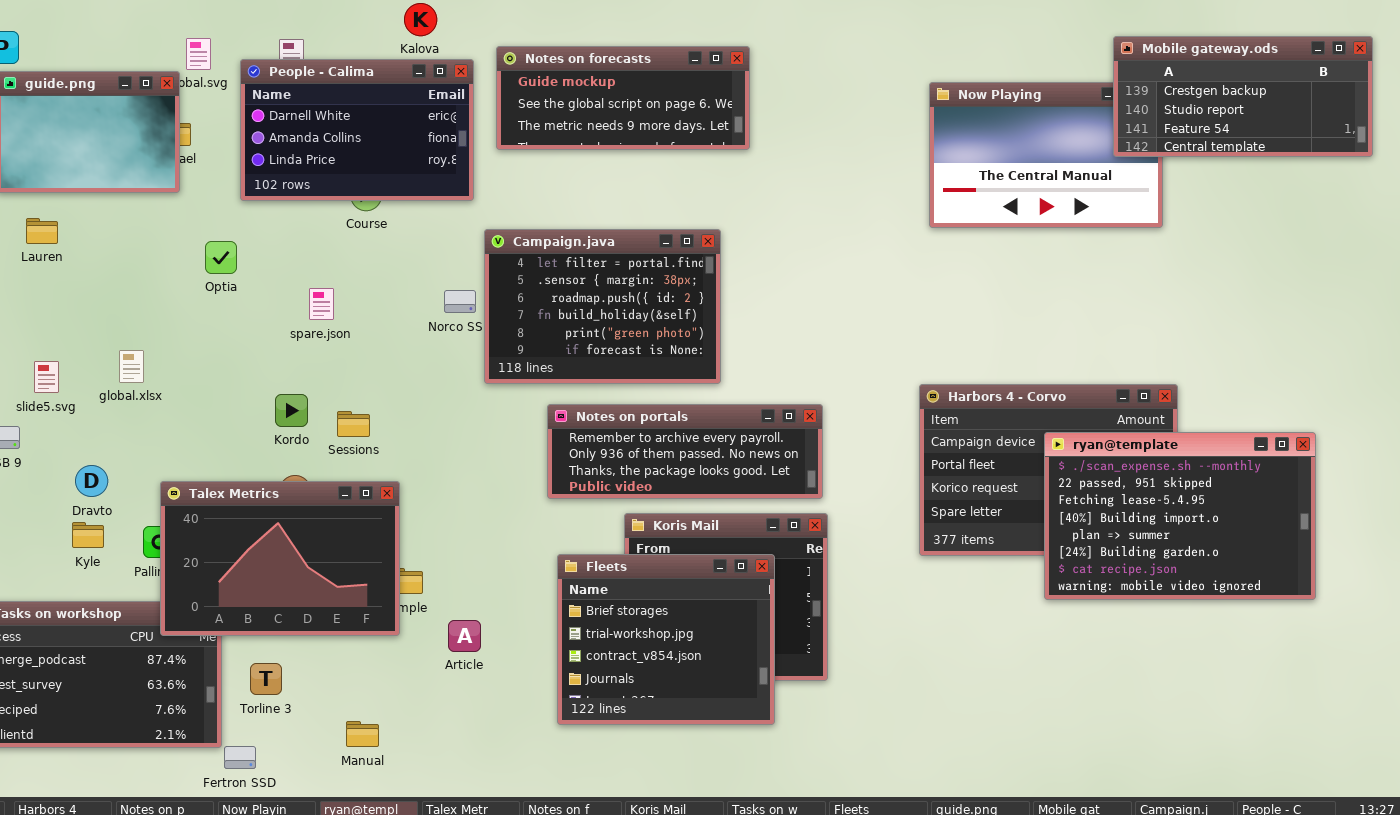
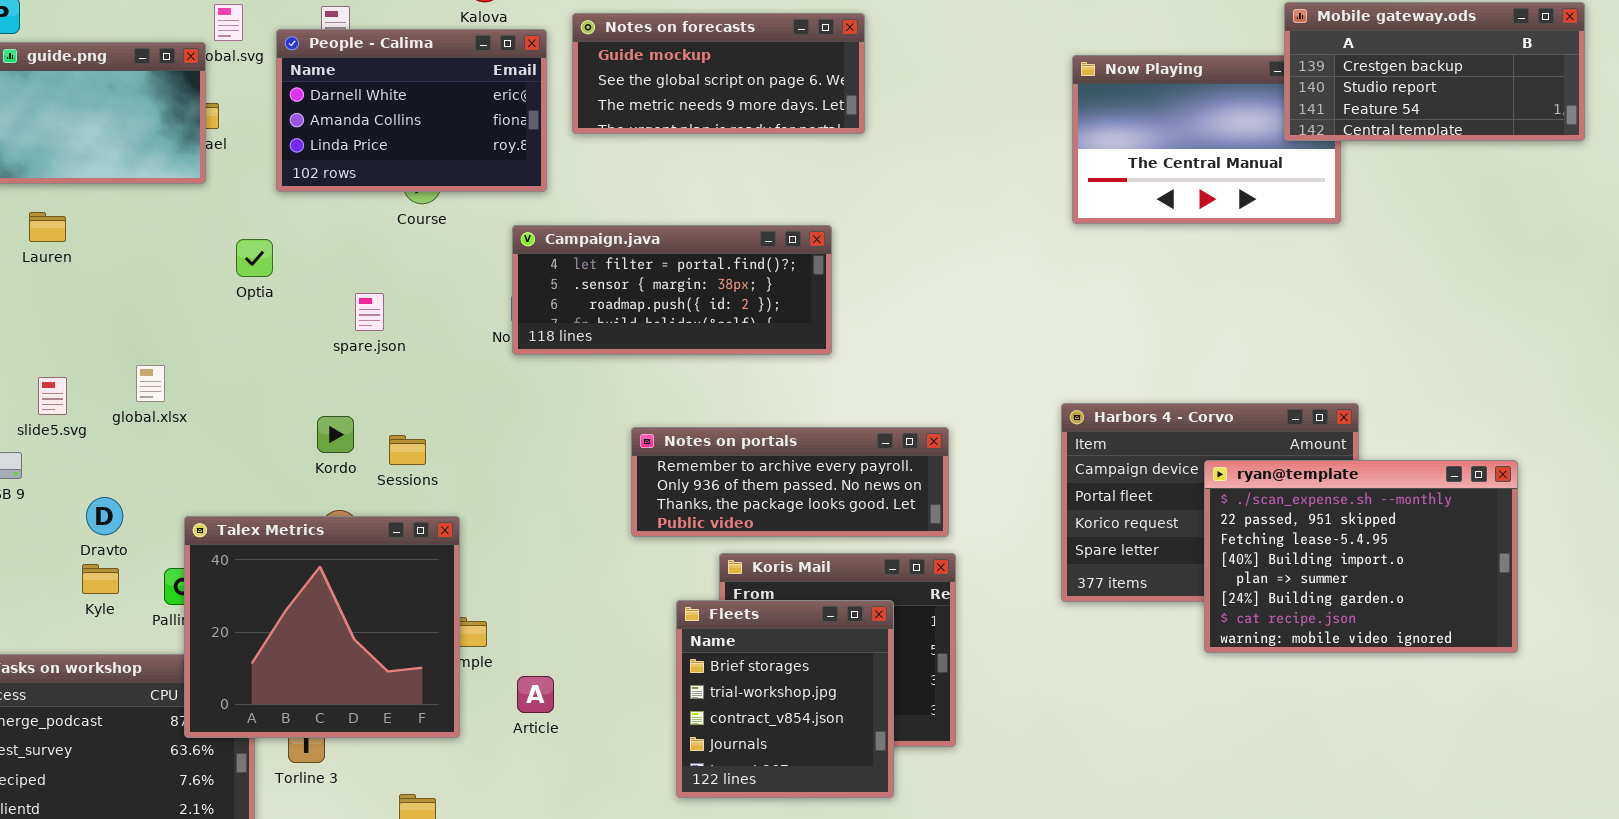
Campaign.java: [484,229,721,384] -> [512,225,832,355], resized
Talex Metrics: [160,481,400,636] -> [184,516,460,738], resized
Fleets: [557,554,775,725] -> [676,600,894,798], resized

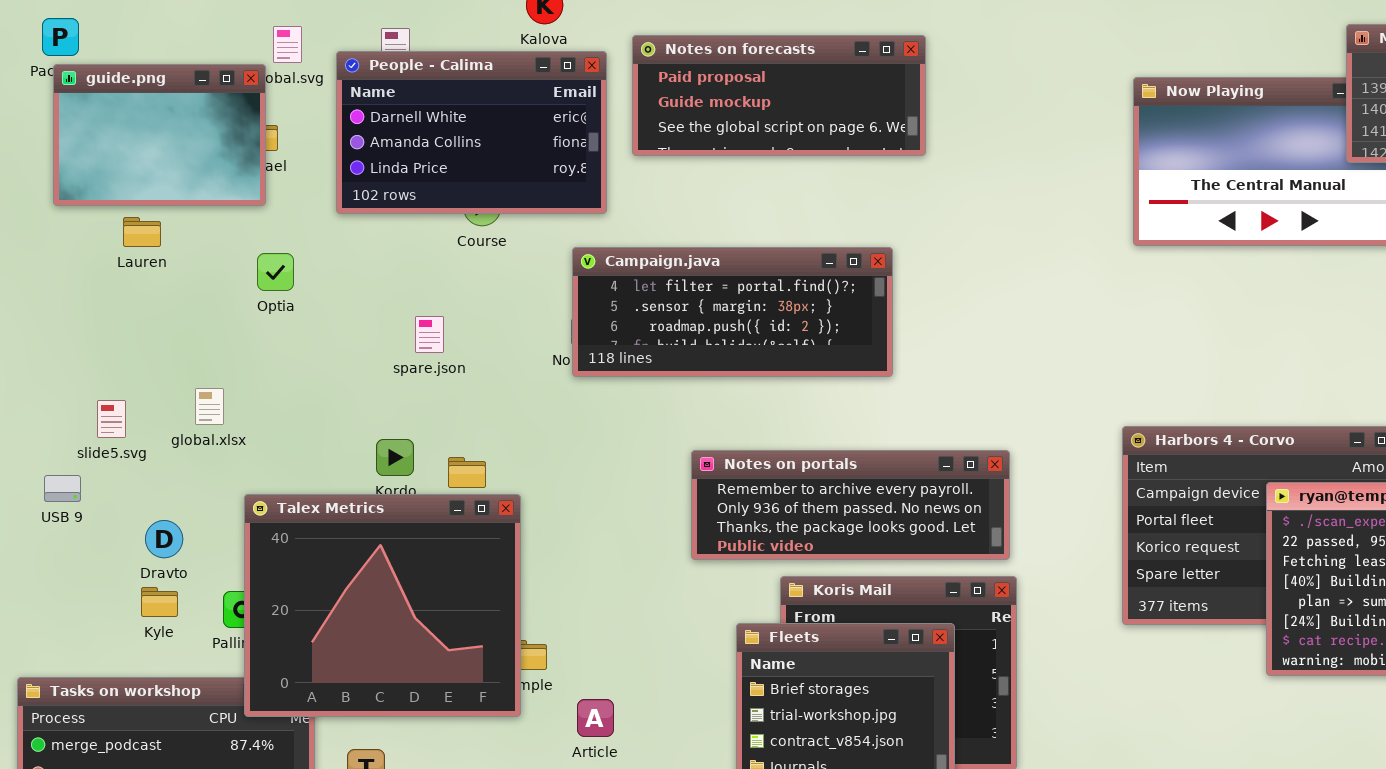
Notes on forecasts: [572,13,865,134] -> [632,35,926,156], scrolled up 1 row
Lauren: [29,212,66,242] -> [123,217,161,247], moved
Optia: [236,239,273,277] -> [257,253,294,291], moved
Talex Metrics: [184,516,460,738] -> [244,494,521,717], moved

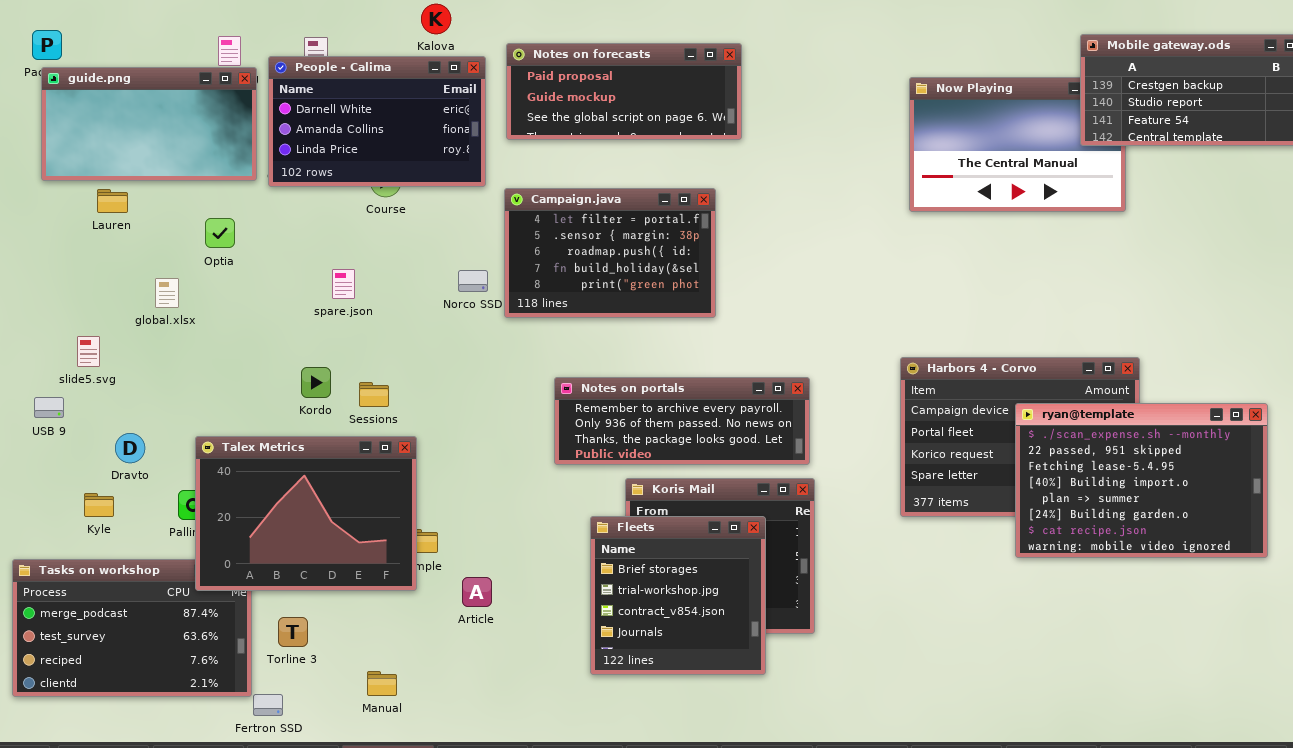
guide.png: [53,64,266,206] -> [41,67,257,181], resized
Campaign.java: [572,247,893,377] -> [504,188,716,318], resized
global.xlsx: [195,388,224,425] -> [155,278,179,308], moved
Talex Metrics: [244,494,521,717] -> [195,436,417,591], resized
Kyle: [141,587,178,617] -> [84,493,114,517], moved

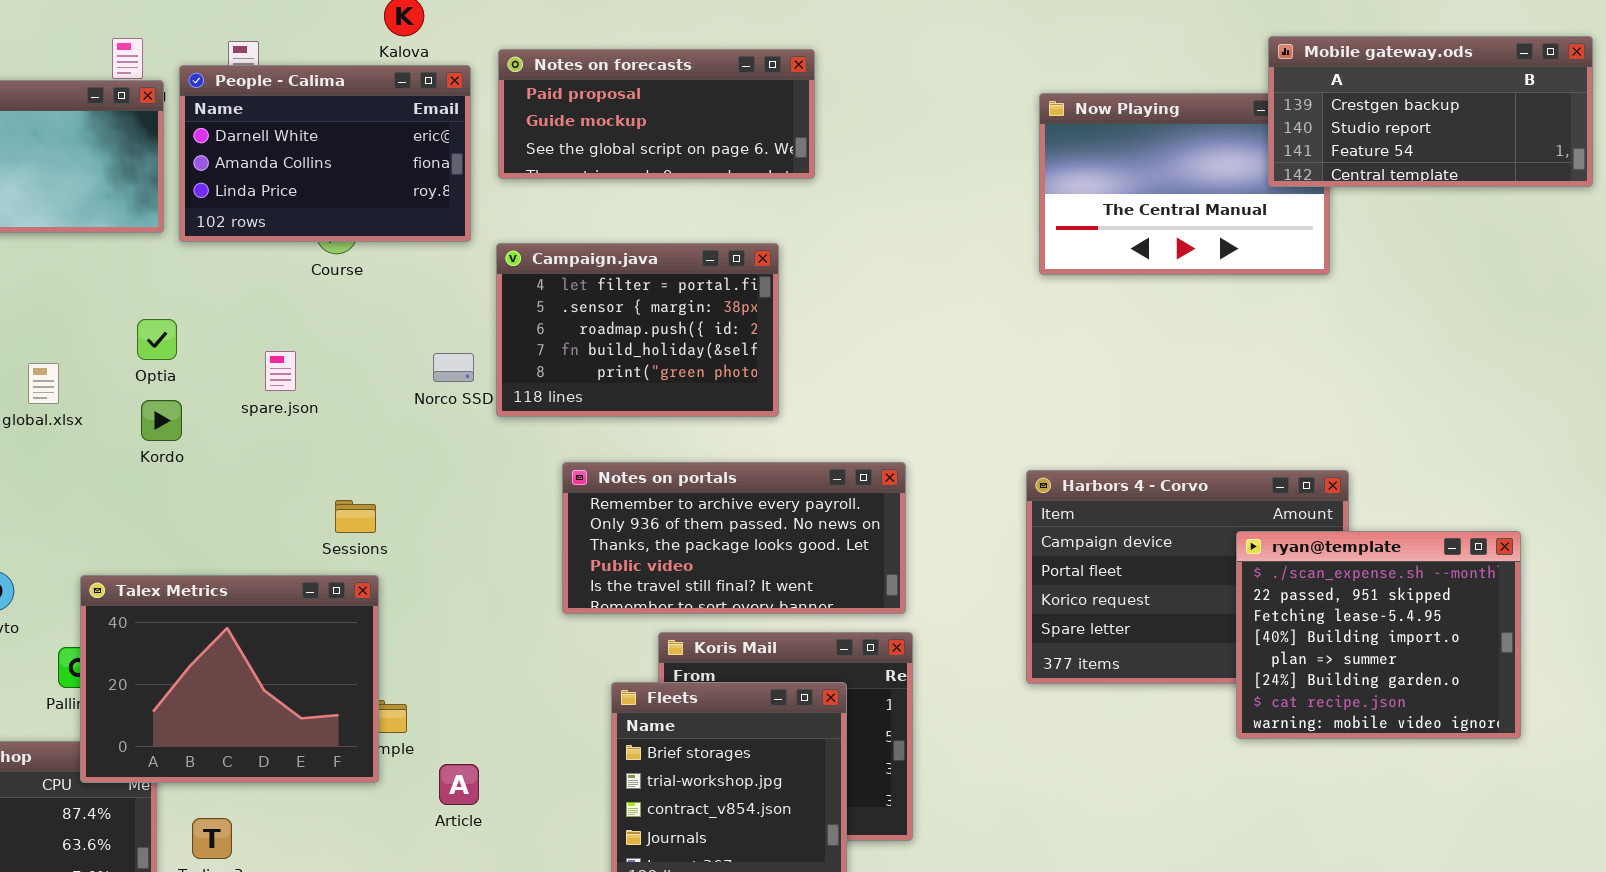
Optia: [205,218,235,248] -> [137,319,177,360], moved
Kordo: [301,367,331,398] -> [141,400,182,441], moved
Notes on portals: [554,377,810,465] -> [562,462,906,614], resized
Sessions: [359,382,389,407] -> [335,500,376,533], moved
ryan@template: [1015,403,1268,558] -> [1236,531,1521,739], resized

